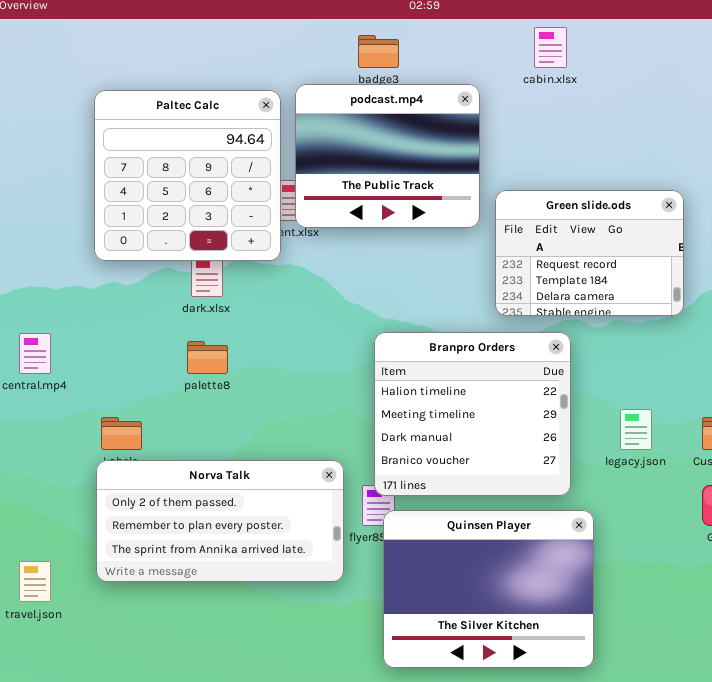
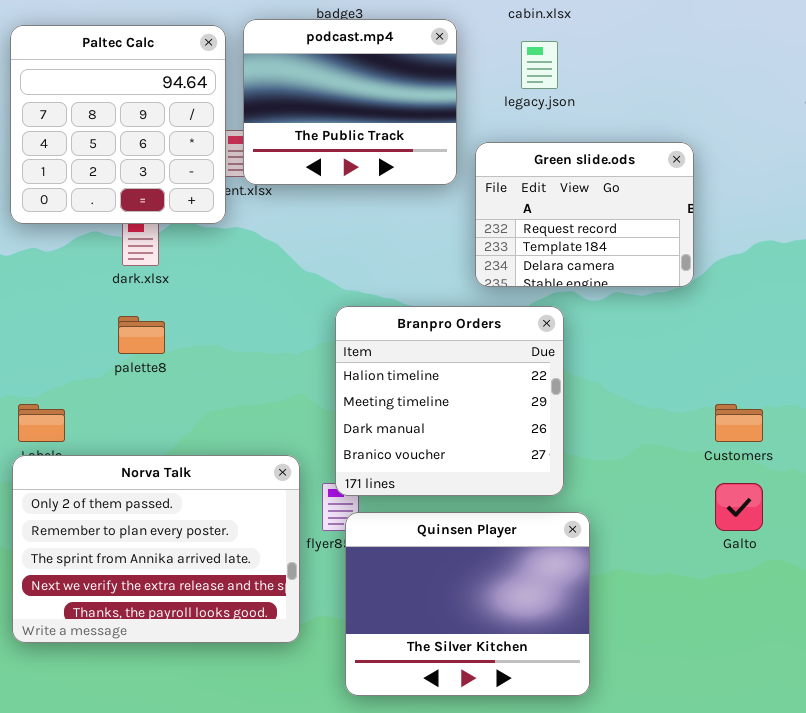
legacy.json: [620,409,652,450] -> [521,41,558,89], moved
Norva Talk: [96,460,344,582] -> [12,455,300,643], resized

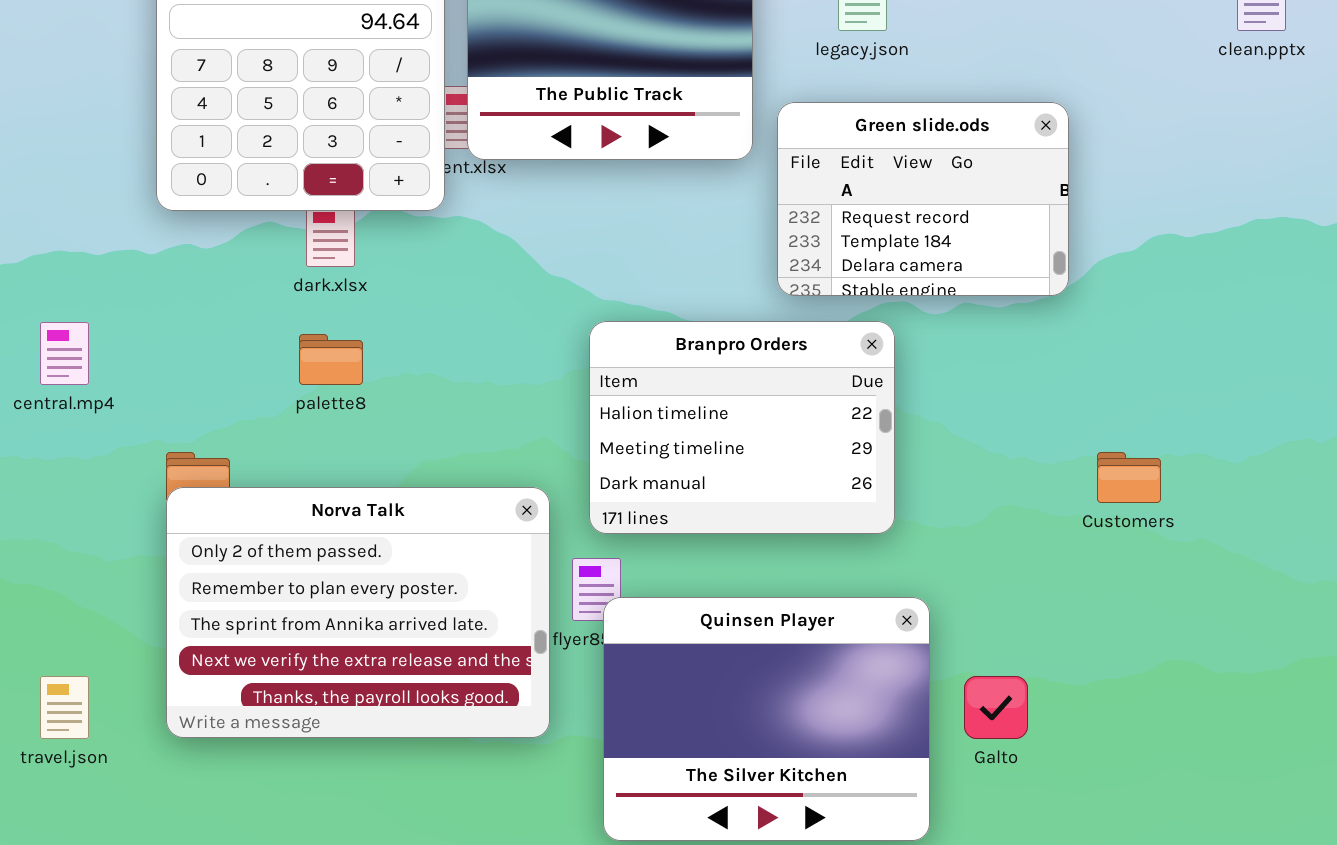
Branpro Orders: [335,306,564,496] -> [589,321,895,534], resized
Norva Talk: [12,455,300,643] -> [166,487,550,738], moved
Galto: [715,483,763,531] -> [964,676,1028,739], moved

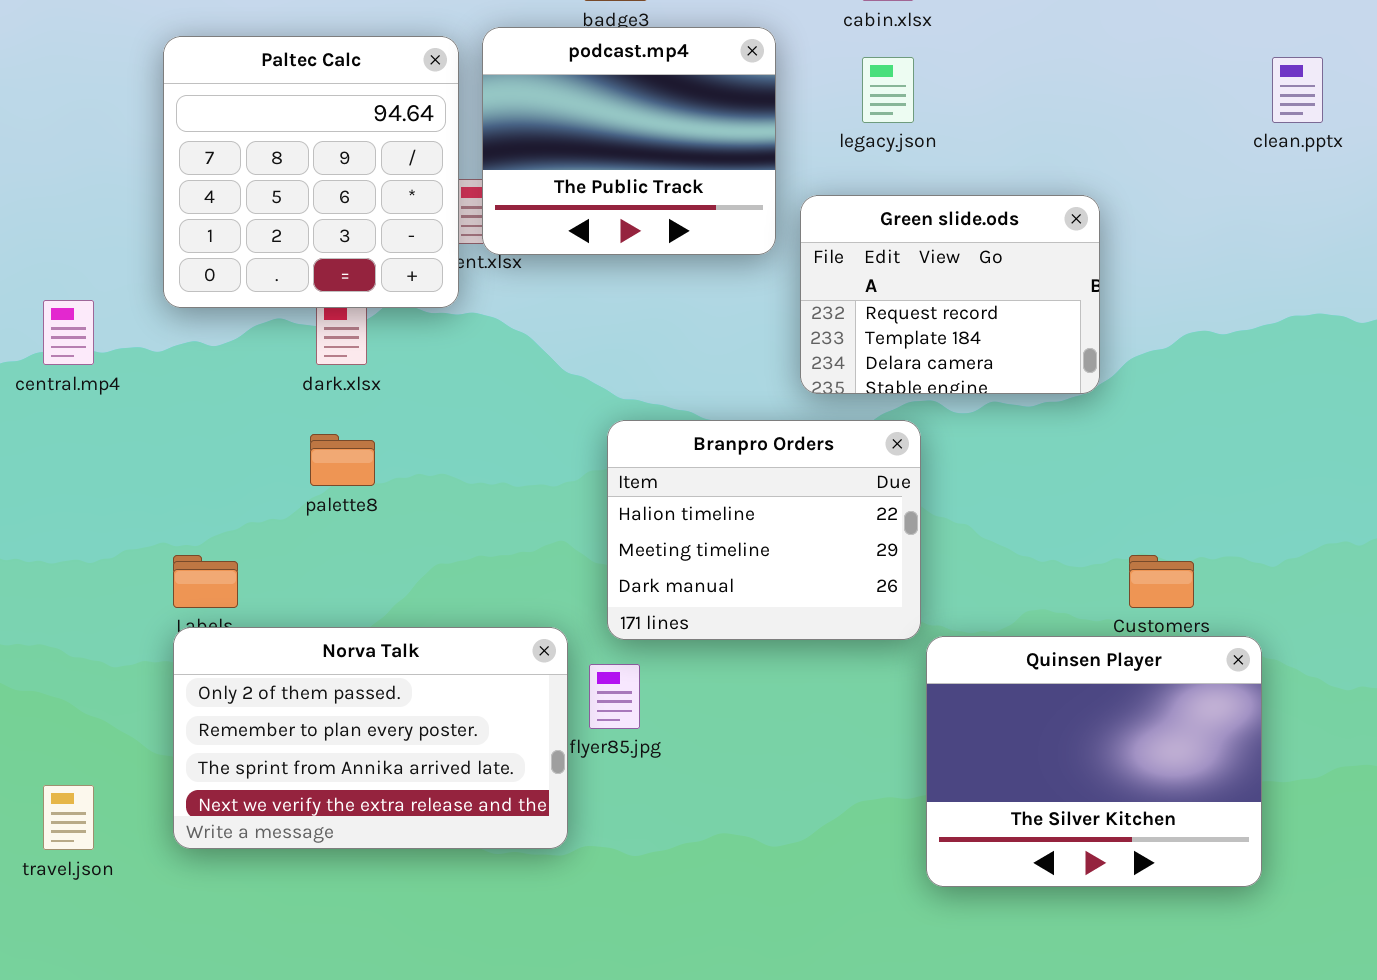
central.mp4: [40,322,89,385] -> [43,300,94,365], moved
Norva Talk: [166,487,550,738] -> [173,627,568,849], resized
Quinsen Player: [603,597,930,841] -> [926,636,1262,887], moved

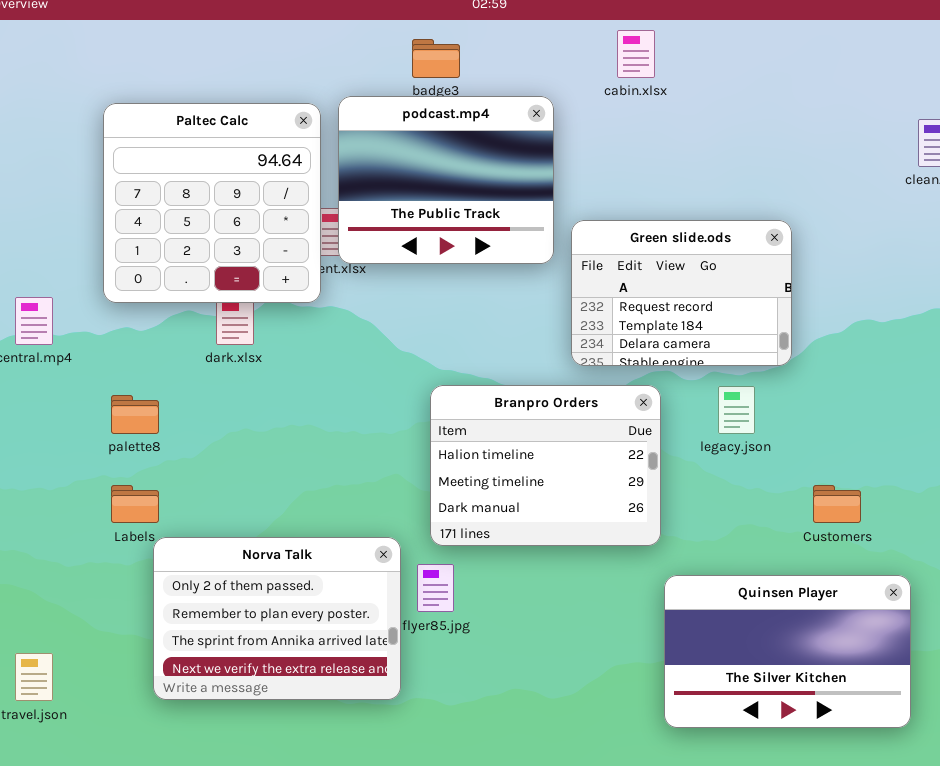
legacy.json: [862,57,914,123] -> [718,386,755,434], moved
palette8: [310,434,375,486] -> [111,395,159,434], moved
Norva Talk: [173,627,568,849] -> [153,537,401,700], resized
Quinsen Player: [926,636,1262,887] -> [664,575,911,728], resized

